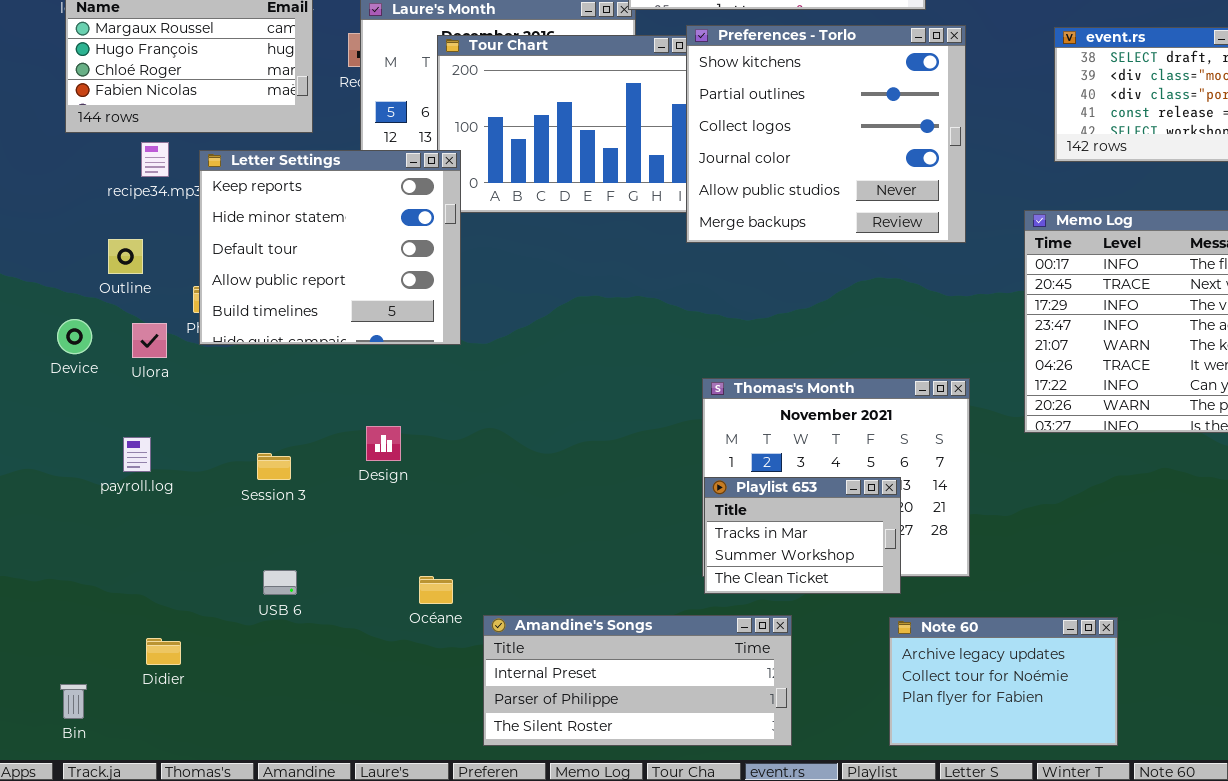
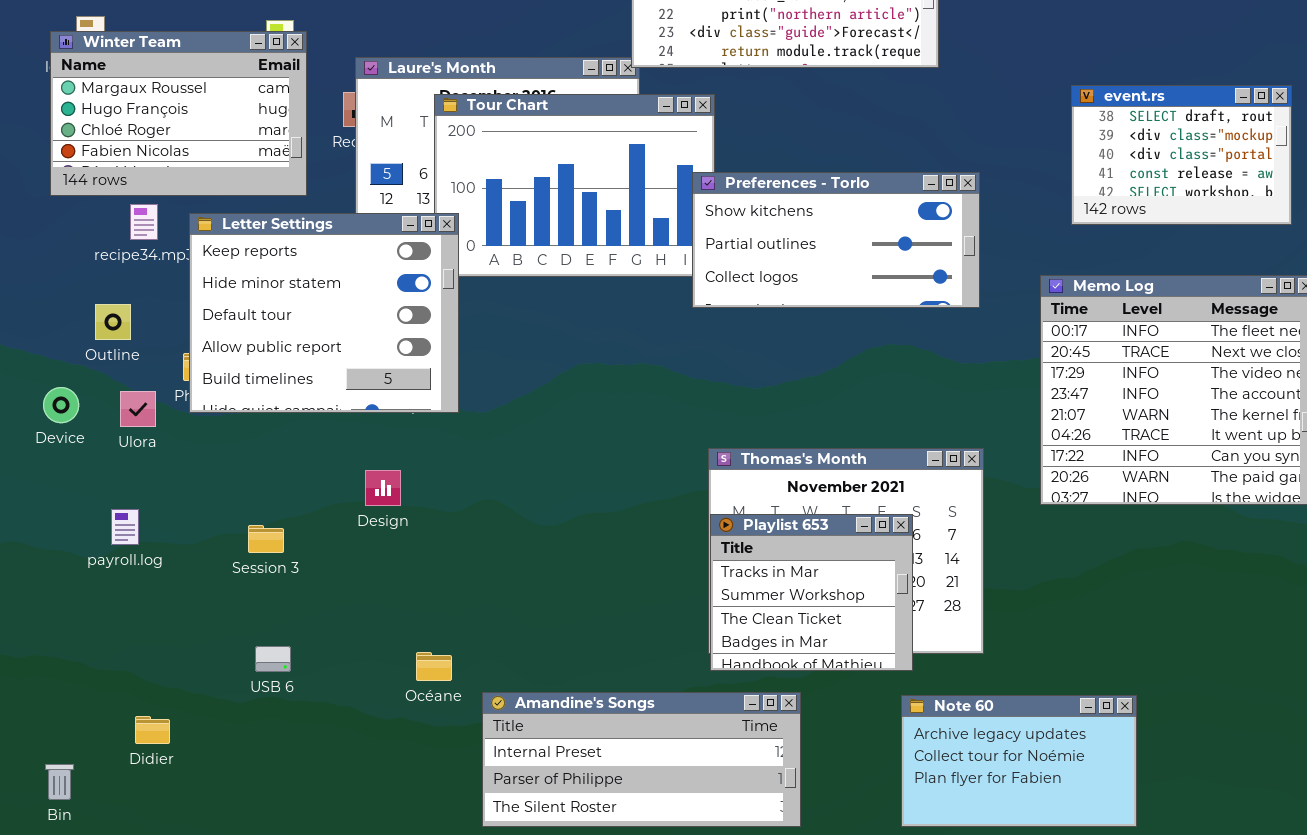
Preferences - Torlo: [686,25,966,243] -> [692,172,980,308], resized
Design: [366,426,401,461] -> [365,470,401,506], moved
Playlist 653: [704,477,901,594] -> [710,514,913,671], resized

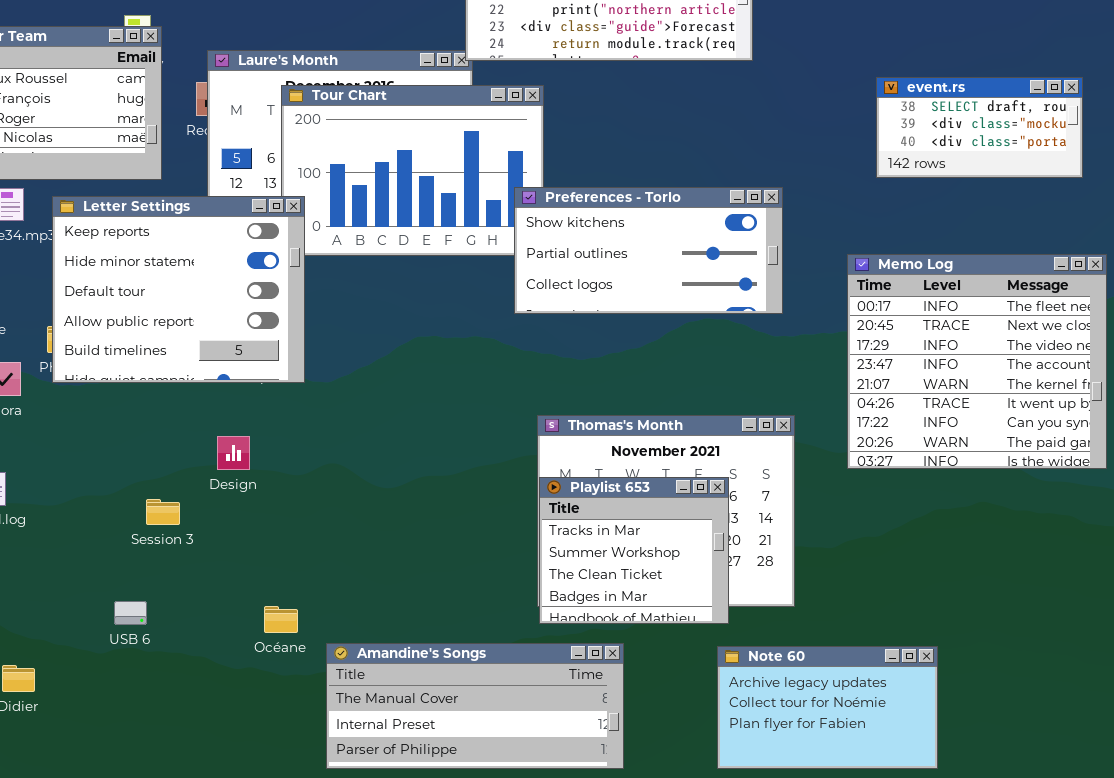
event.rs: [1071,85,1292,225] -> [876,77,1083,178], resized
Preferences - Torlo: [692,172,980,308] -> [514,187,783,314], moved
Session 3: [248,525,284,553] -> [146,499,180,525], moved
Amandine's Songs: [482,692,801,827] -> [326,643,624,769], scrolled up 1 row

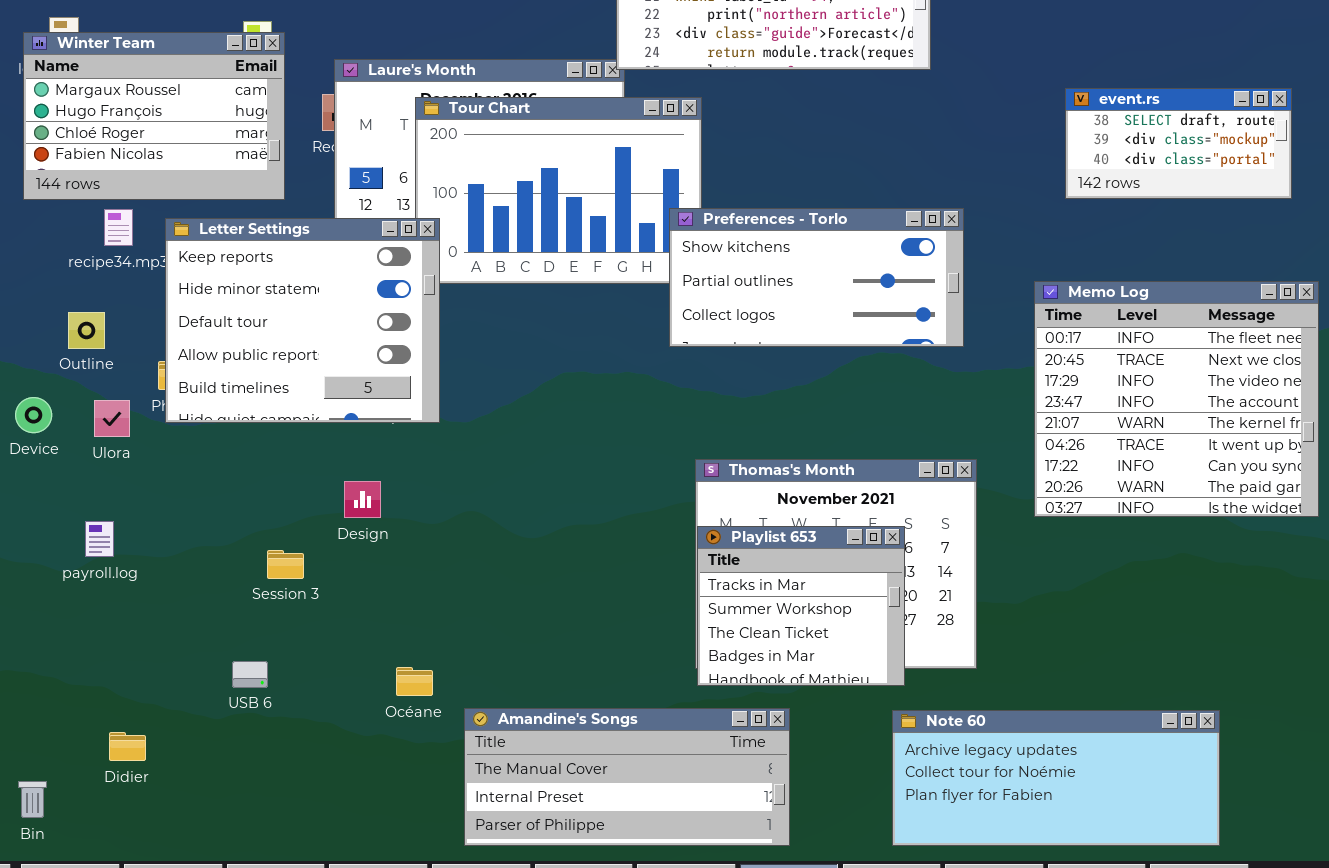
Note 60: [717,646,938,769] -> [892,710,1220,846], resized

